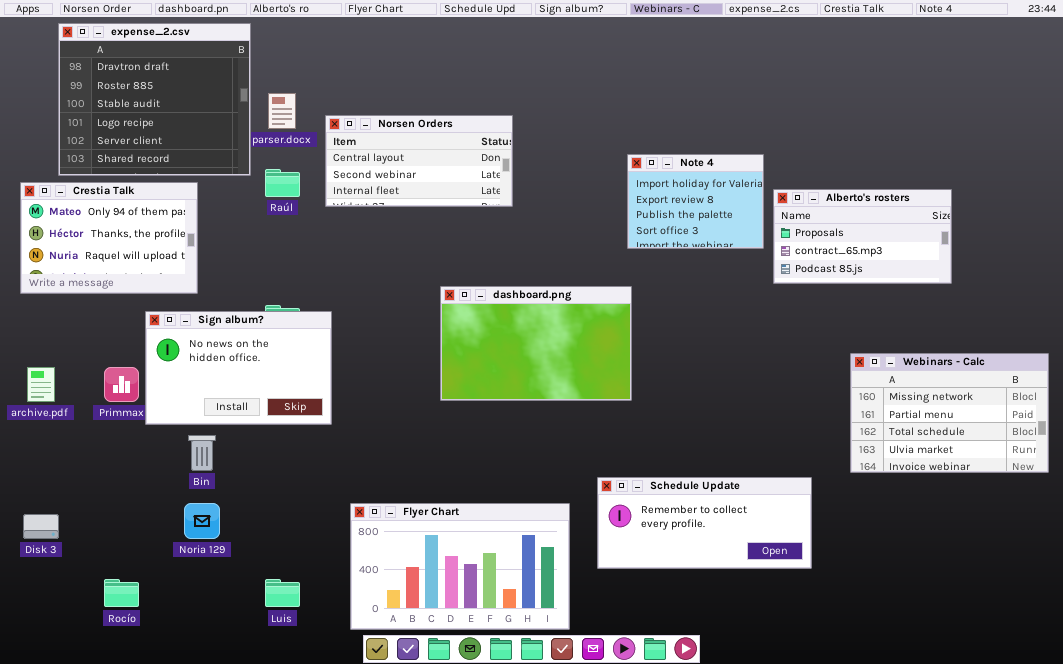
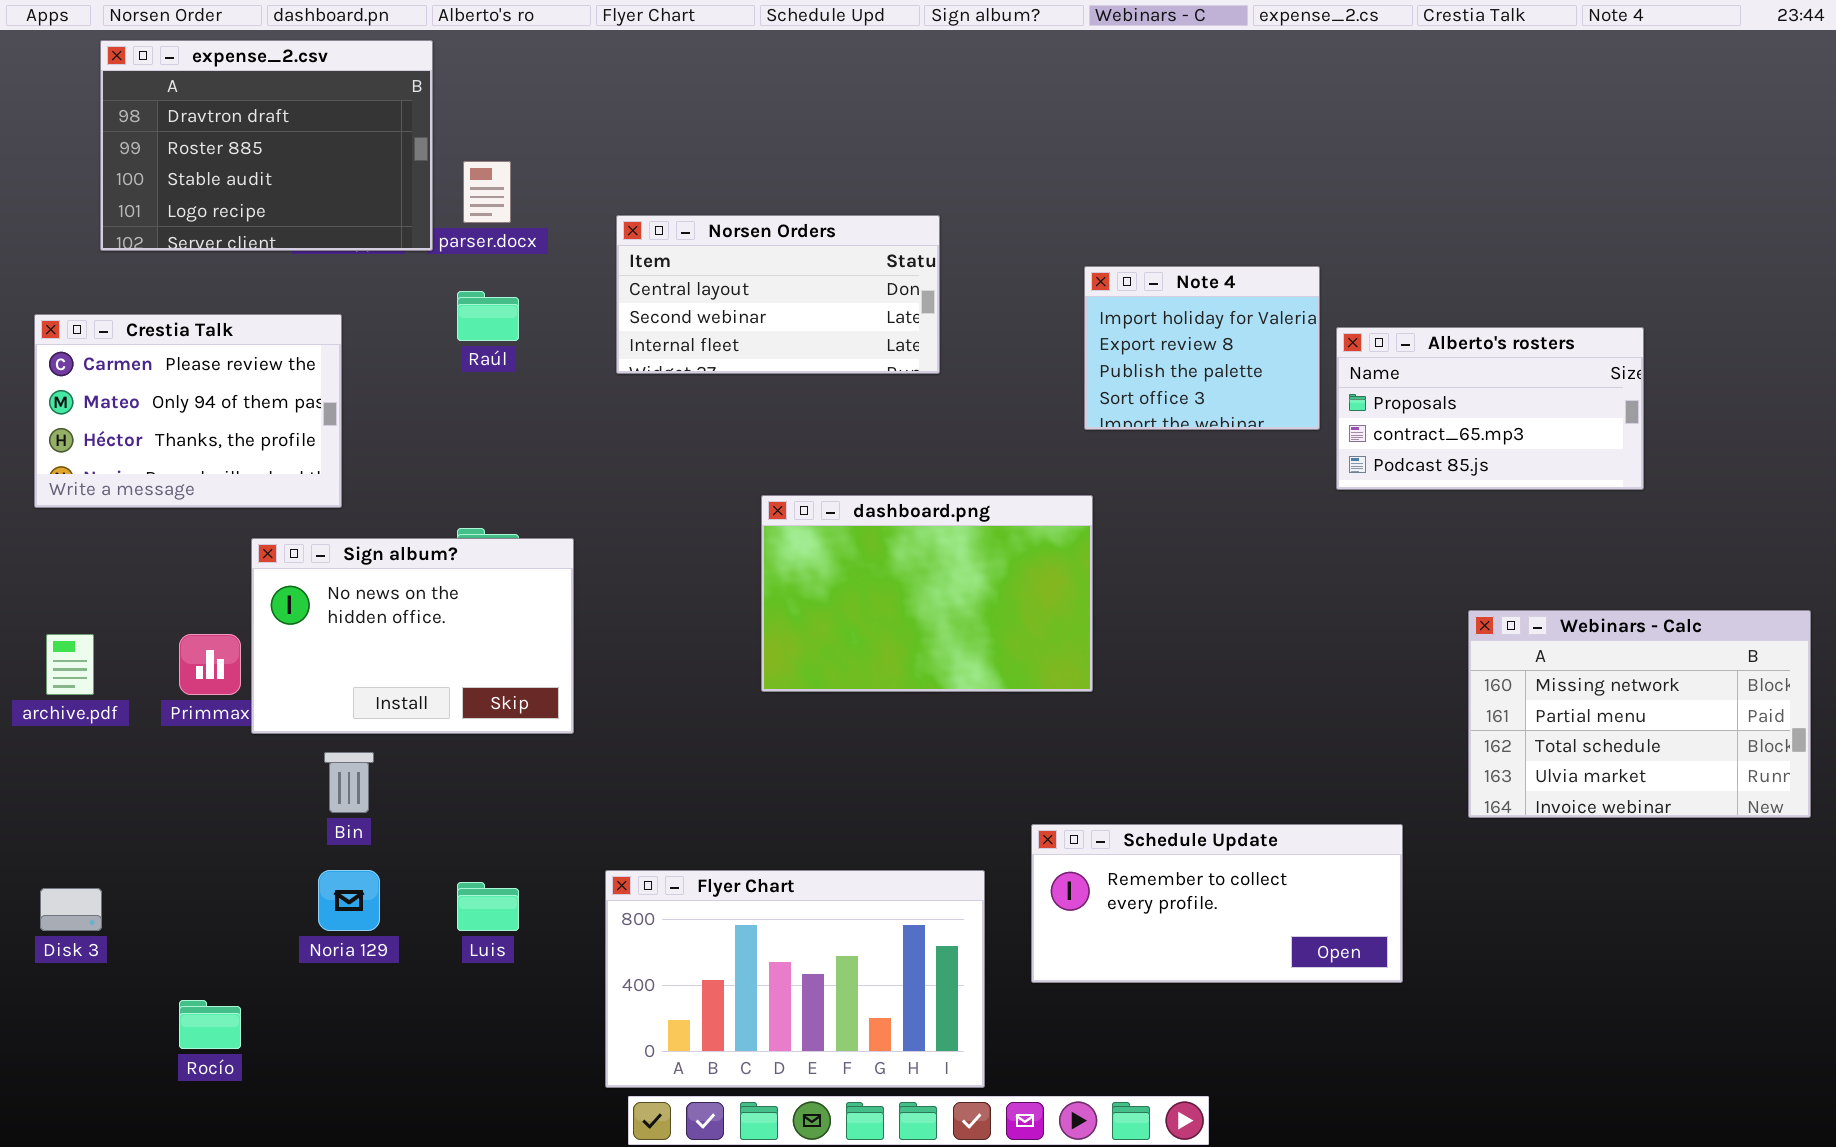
expense_2.csv: [58,23,251,176] -> [100,40,433,251], resized
Norsen Orders: [325,115,513,207] -> [616,215,940,374], moved
Crestia Talk: [20,182,198,294] -> [34,314,342,508], scrolled up 1 row
Luis: [265,579,300,607] -> [457,882,519,931], moved

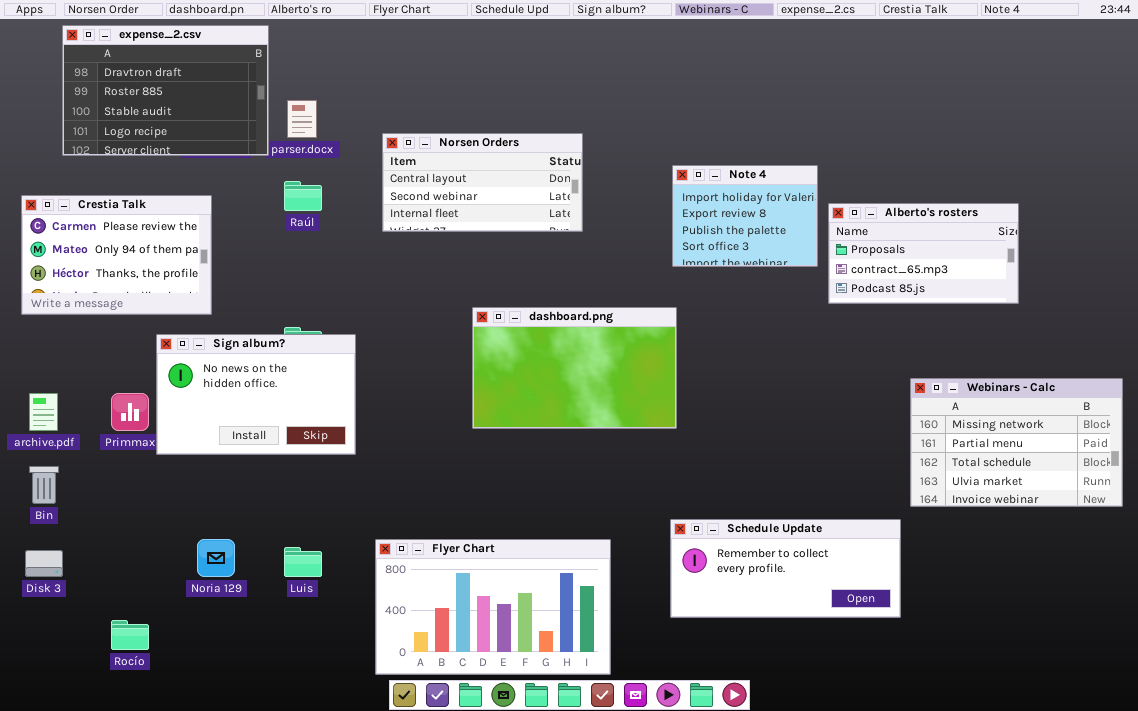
Bin: [324,752,374,813] -> [29,466,59,504], moved
Schedule Update: [1031,824,1403,983] -> [670,519,901,618], moved

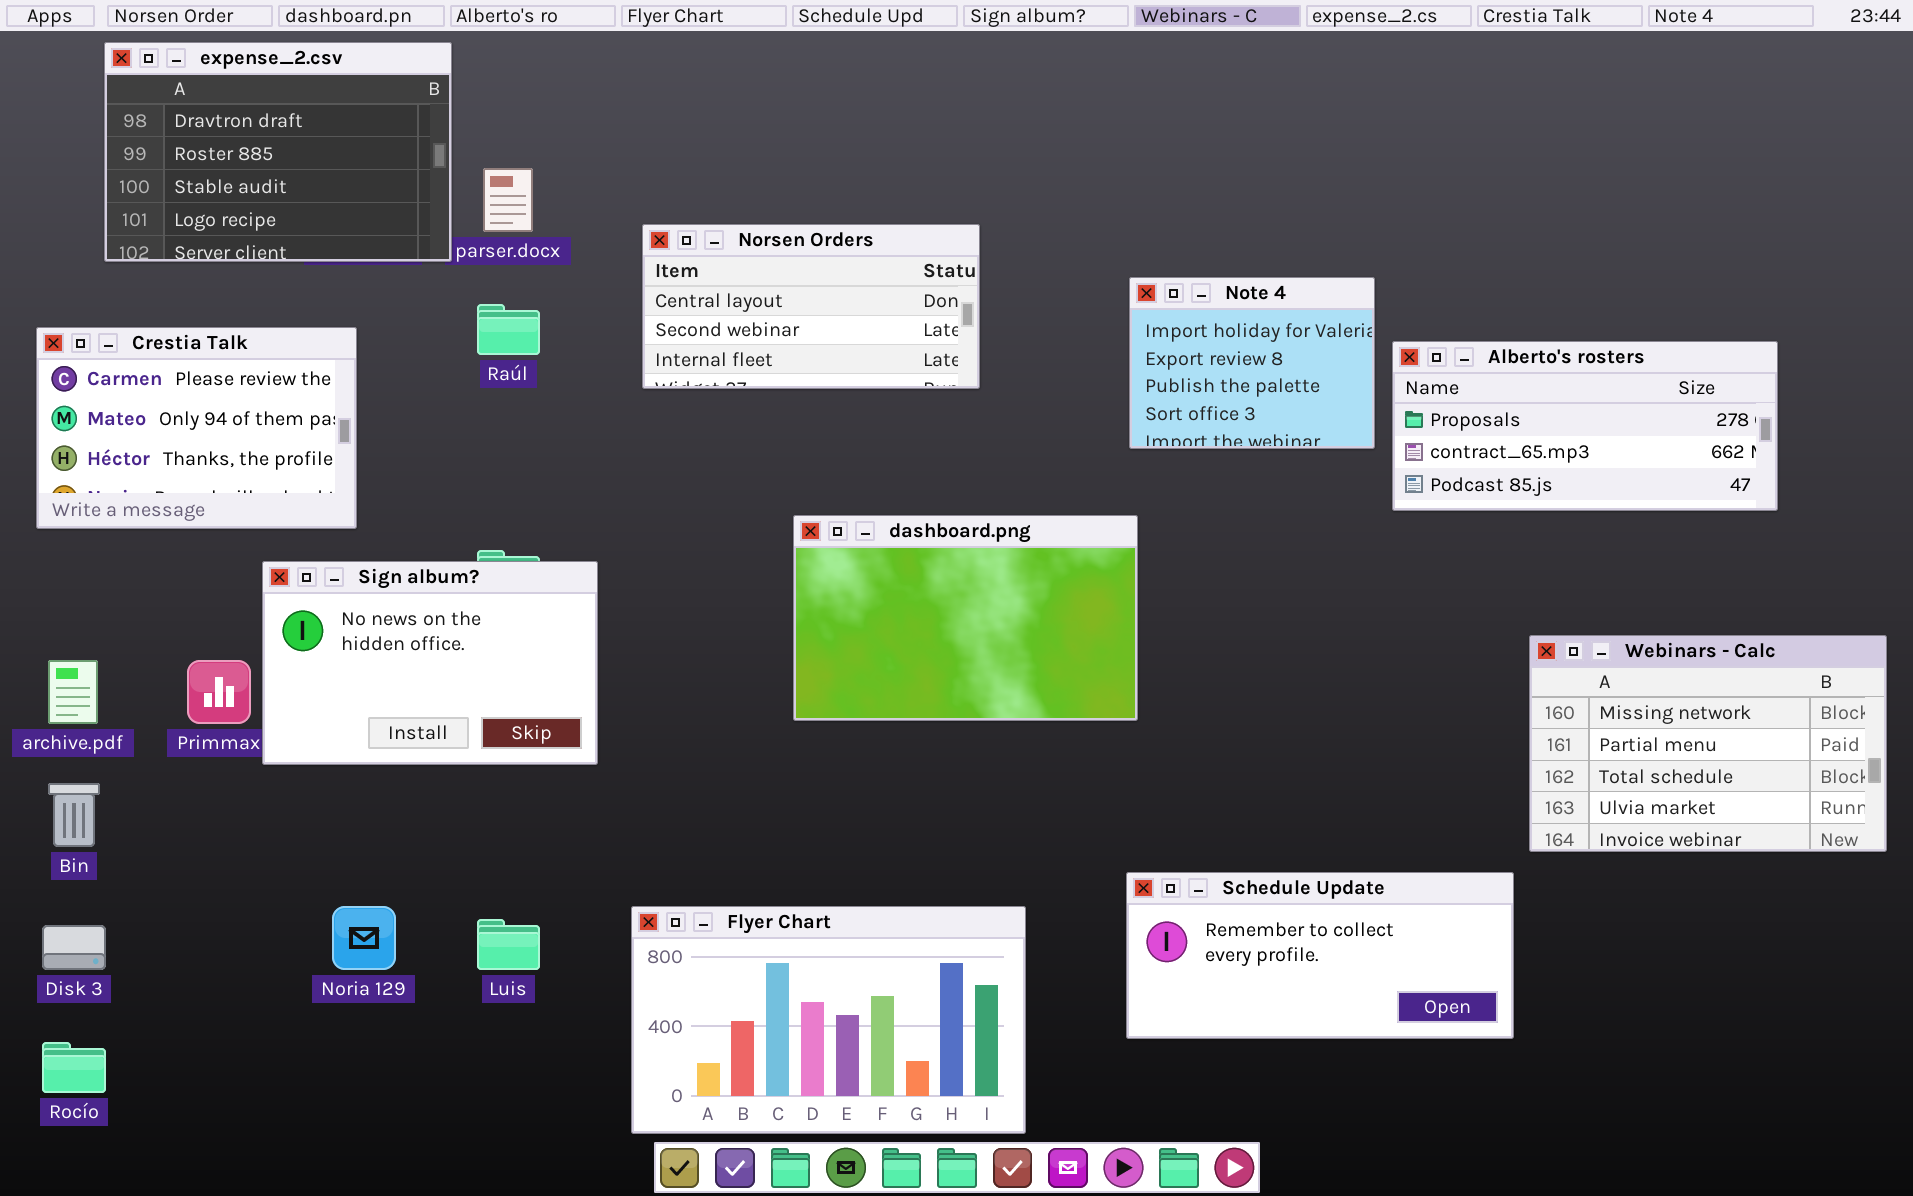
Alberto's rosters: [828,203,1019,304] -> [1392,341,1778,511], resized
Rocío: [111,620,149,650] -> [42,1042,106,1093], moved

